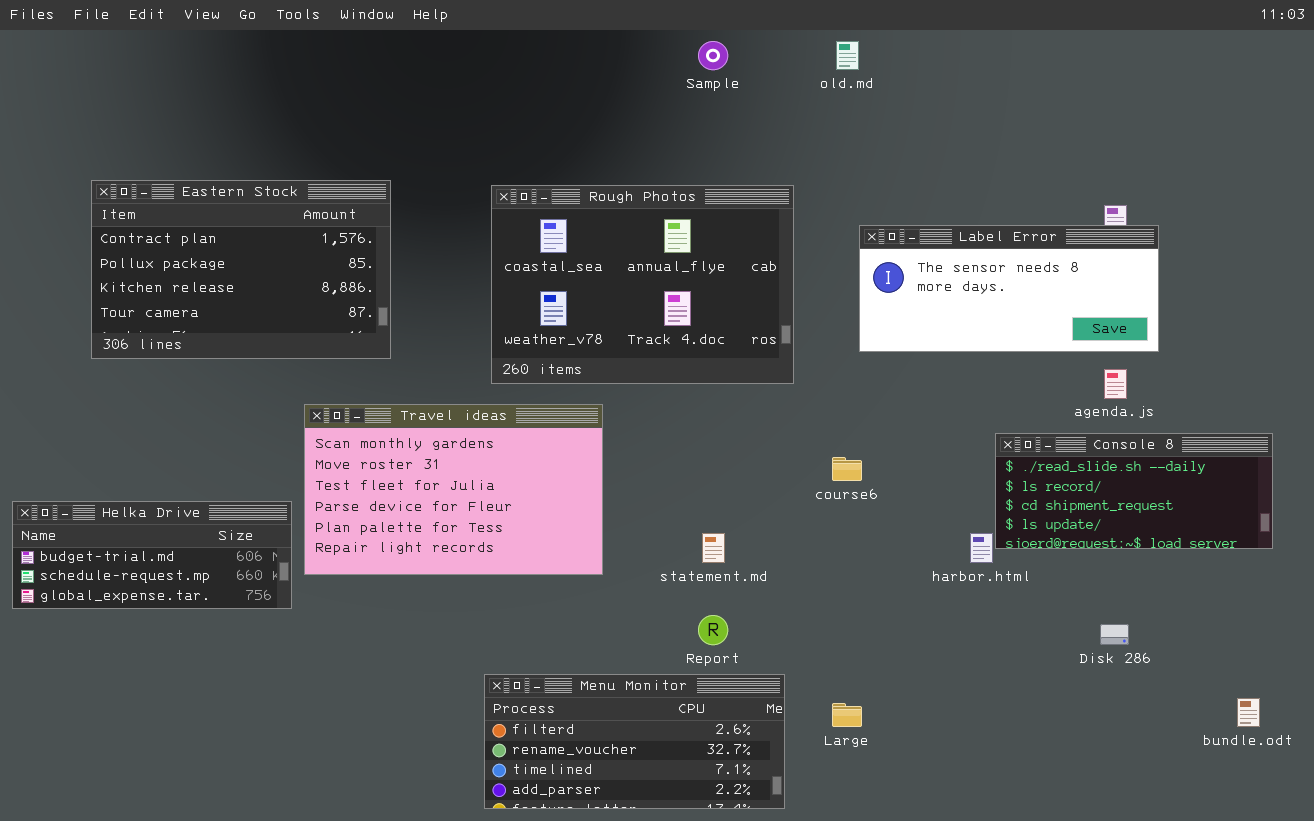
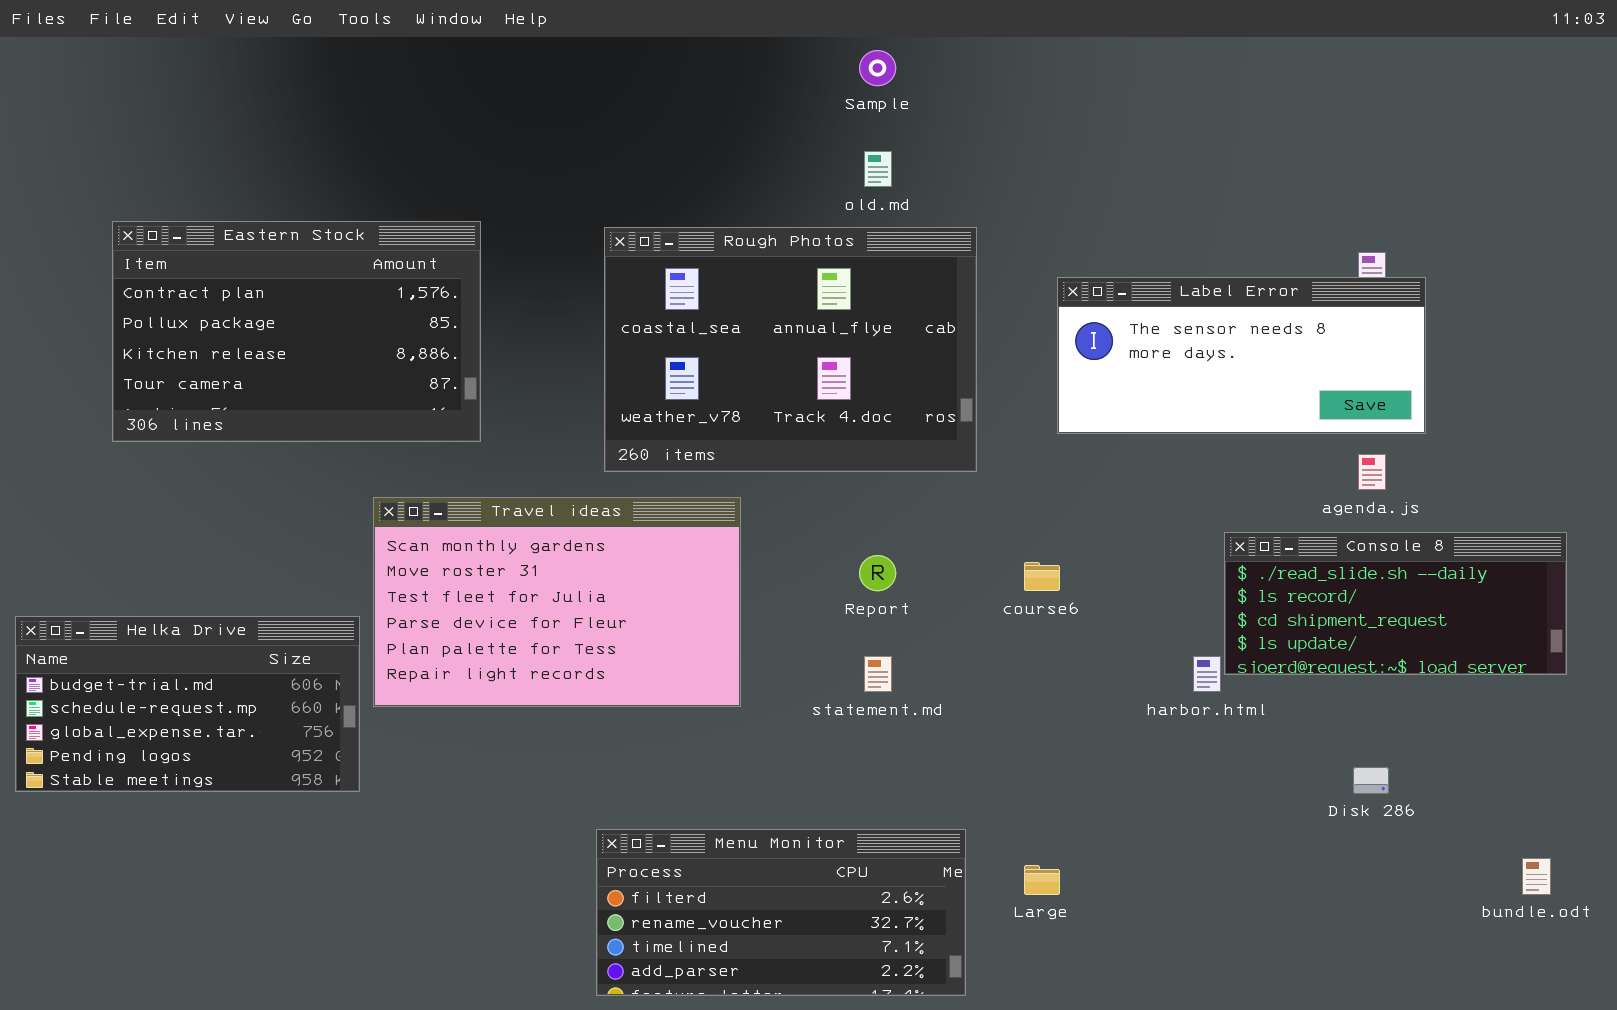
old.md: [836,41,859,70] -> [864,151,892,187], moved
Helka Drive: [12,501,292,609] -> [15,616,360,792], resized
Report: [698,615,728,645] -> [859,555,896,591], moved

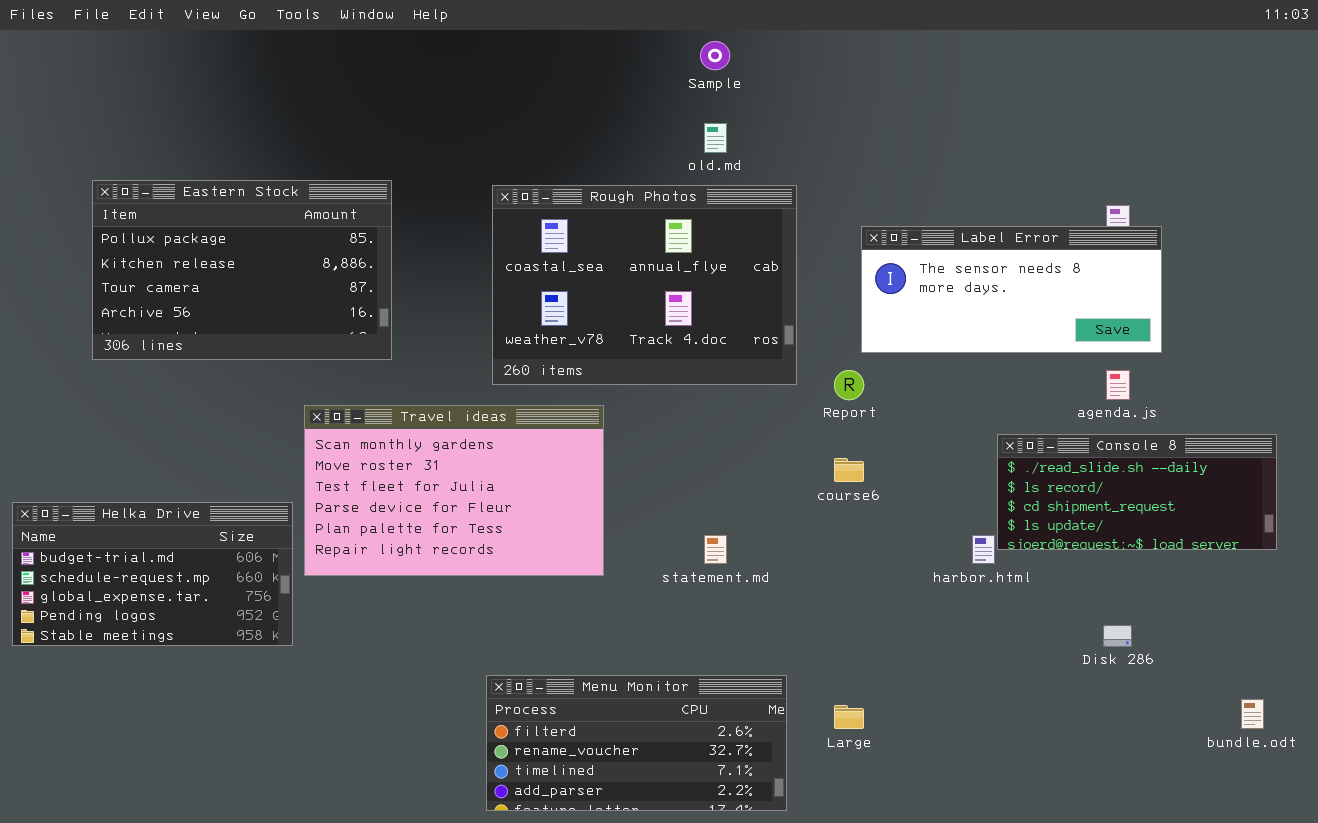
Eastern Stock: [112,221,481,442] -> [92,180,392,360], scrolled down 1 row
Report: [859,555,896,591] -> [834,370,864,400], moved

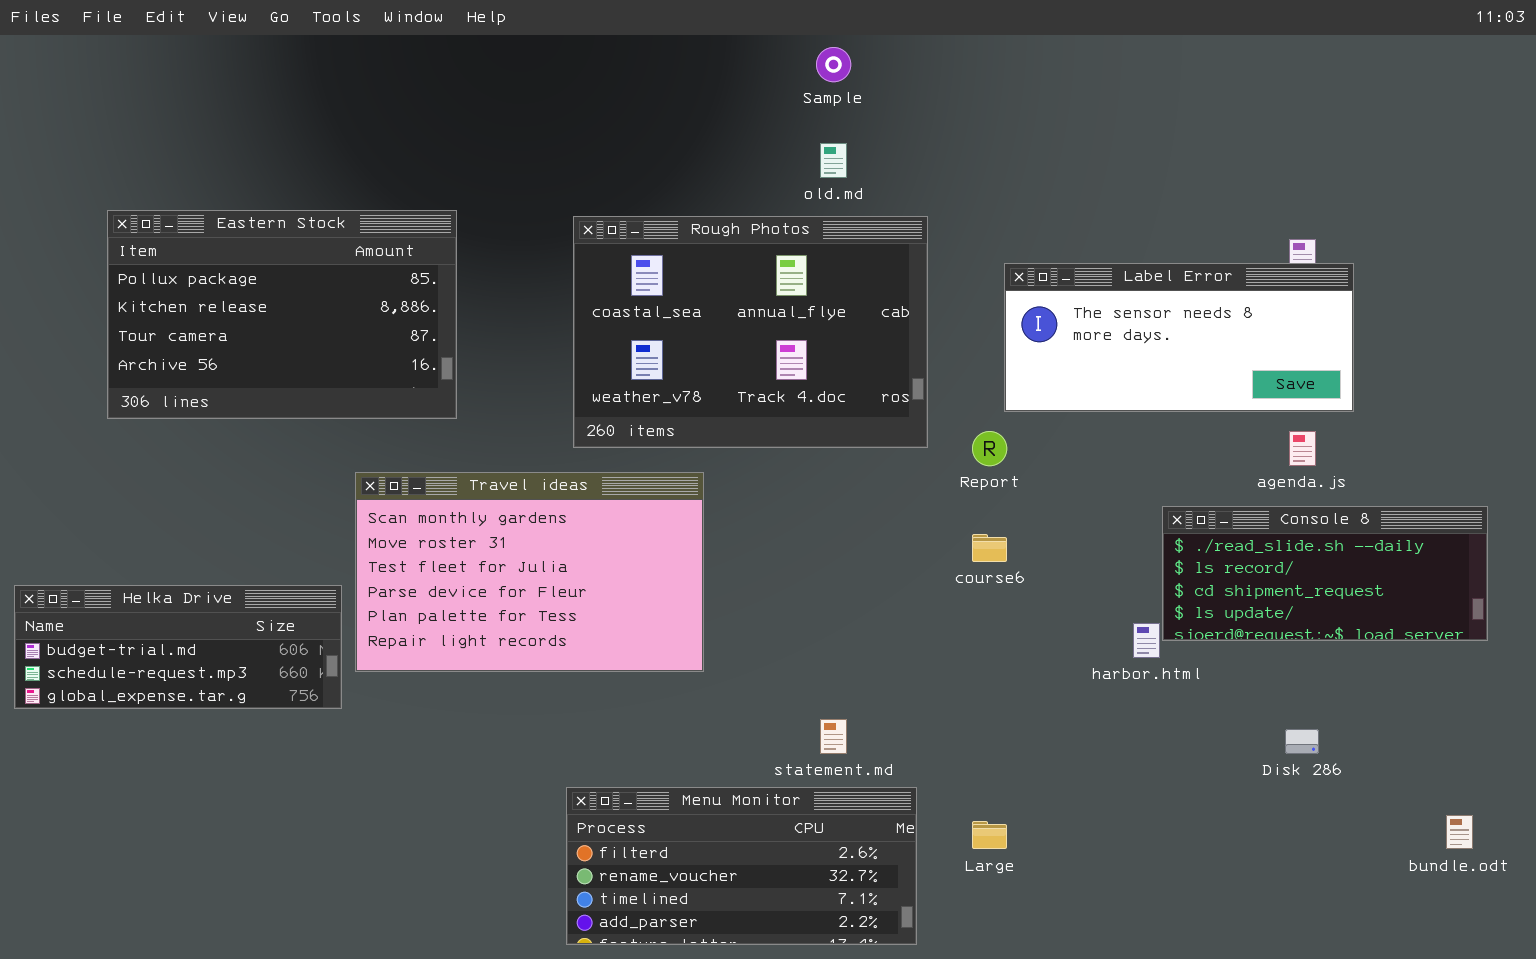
Helka Drive: [12,502,293,646] -> [14,585,342,709], resized
statement.md: [704,535,727,564] -> [820,719,847,754], moved

